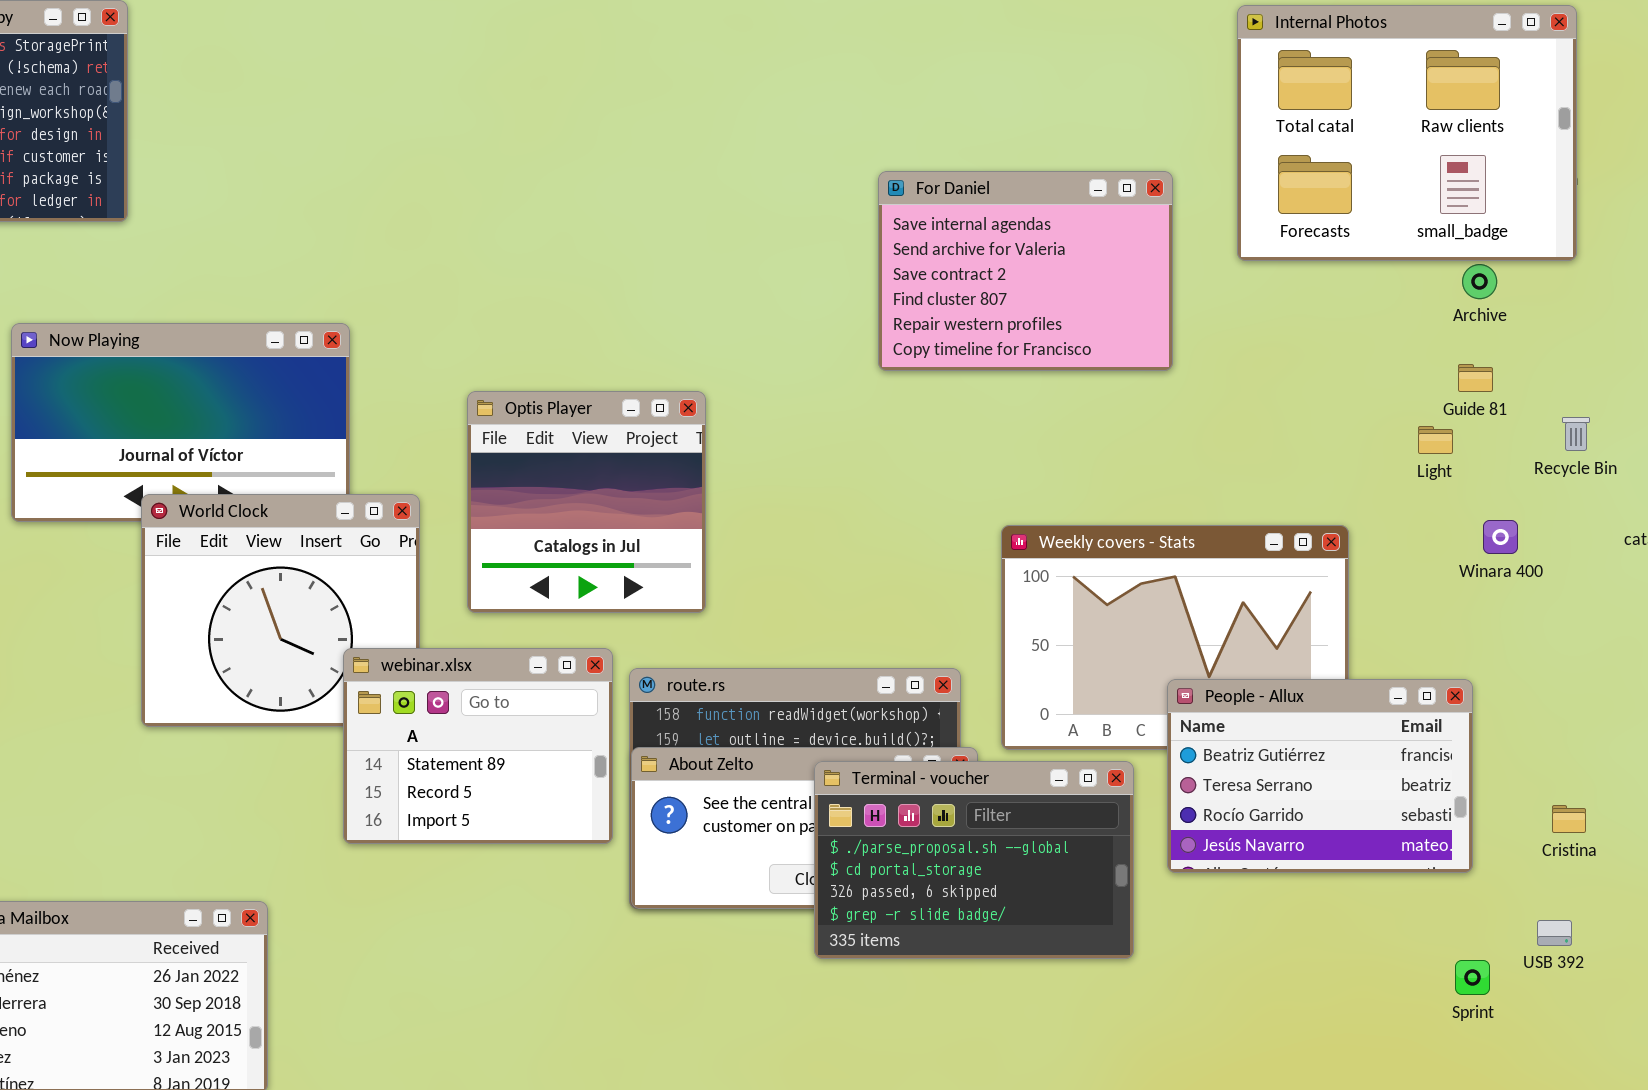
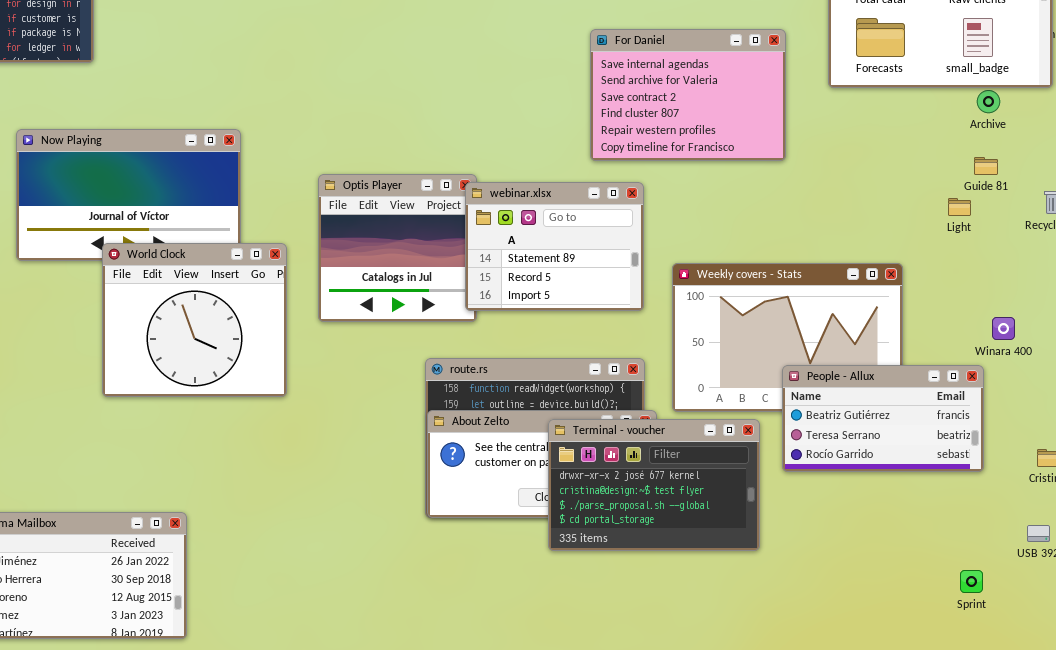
Winara 400: [1483,520,1518,554] -> [992,317,1015,340], moved
webinar.xlsx: [343,648,613,844] -> [465,182,644,311], moved
People - Allux: [1167,679,1473,873] -> [782,365,984,472], resized
Terminal - voucher: [814,761,1134,959] -> [548,419,760,551], scrolled up 2 rows
Sprint: [1455,960,1490,995] -> [960,570,983,593], moved

